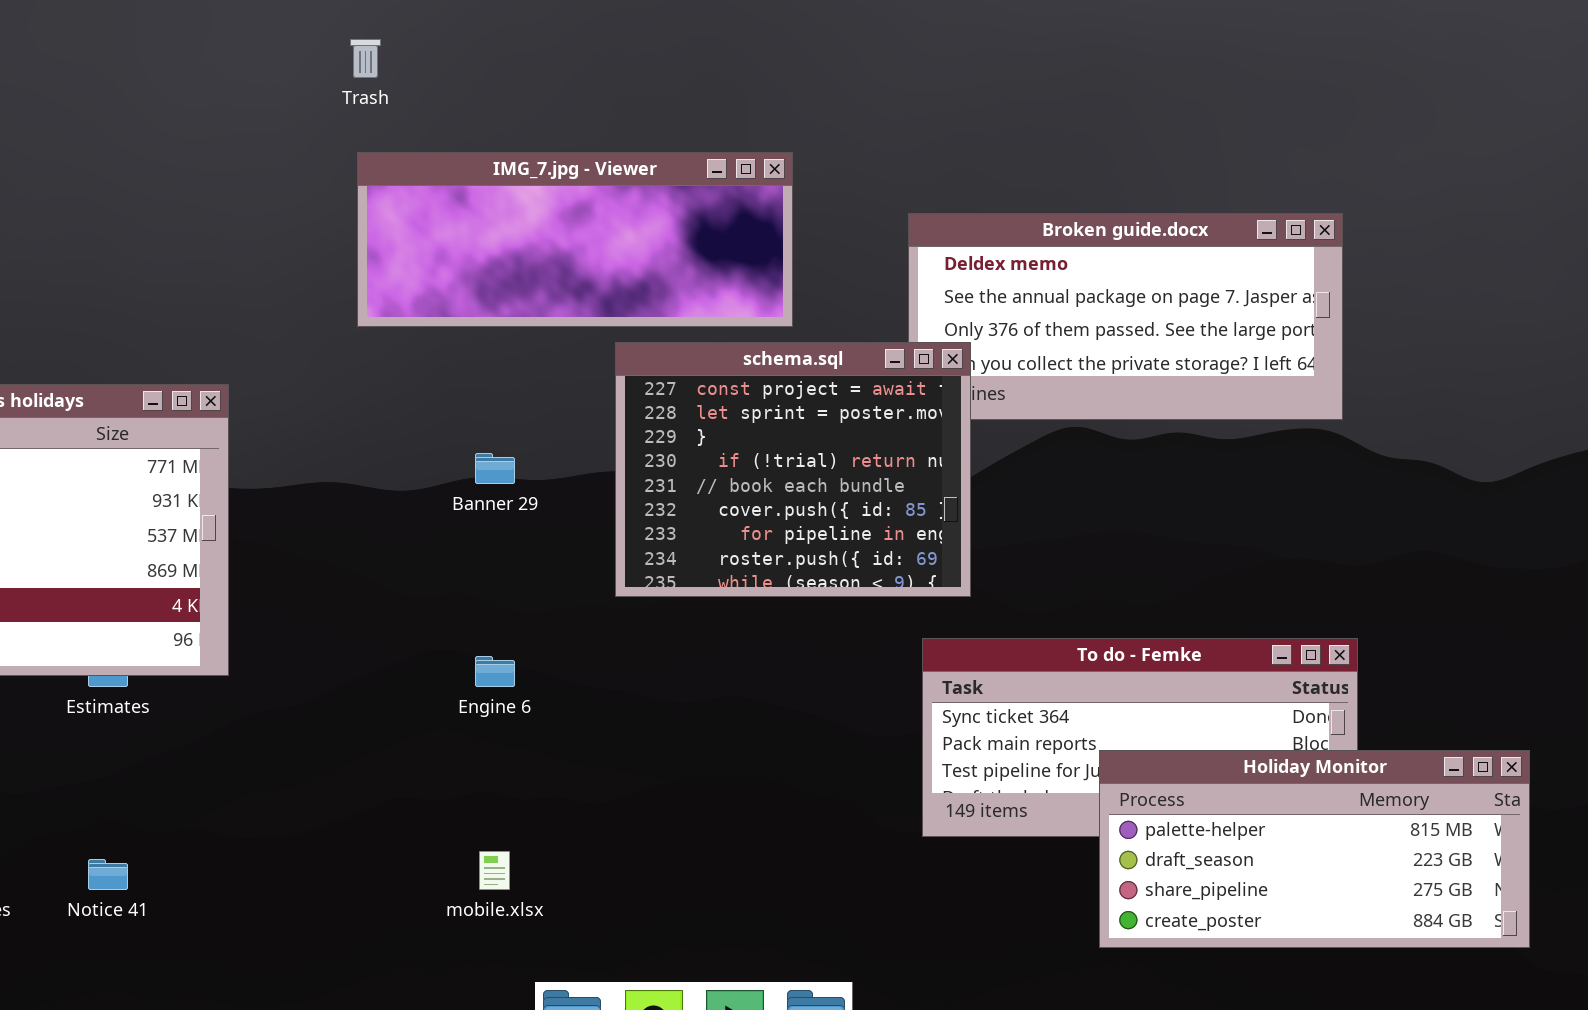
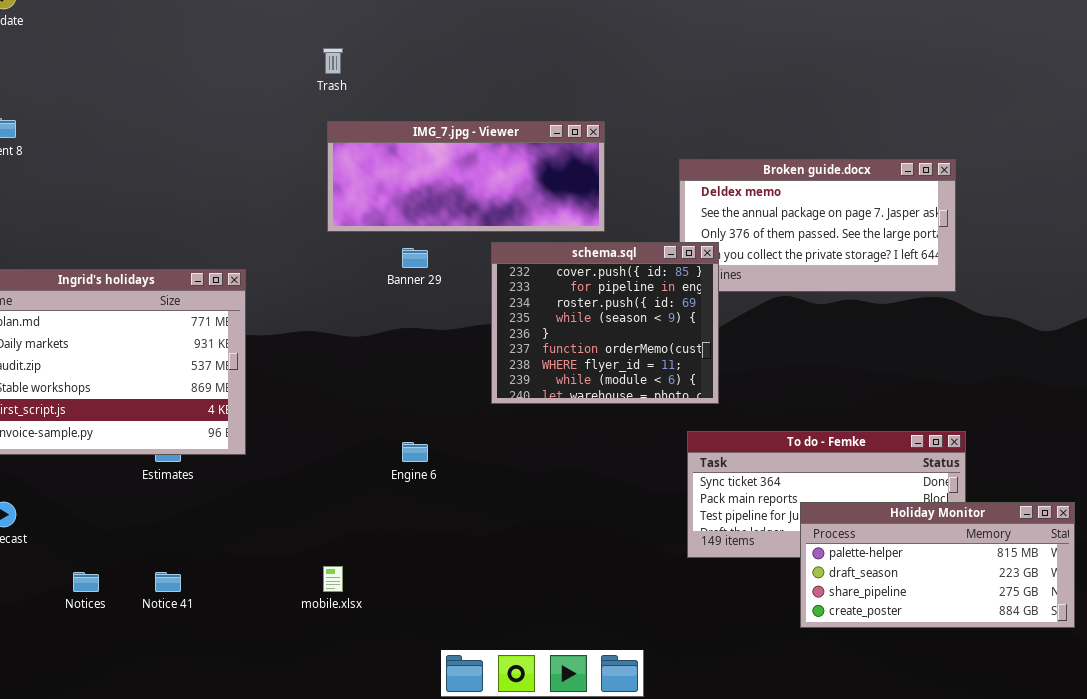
schema.sql: [615,342,971,597] -> [491,242,719,404], scrolled down 5 rows
Banner 29: [475,453,515,484] -> [402,248,428,268], moved
mobile.xlsx: [479,851,510,890] -> [323,566,343,592], moved

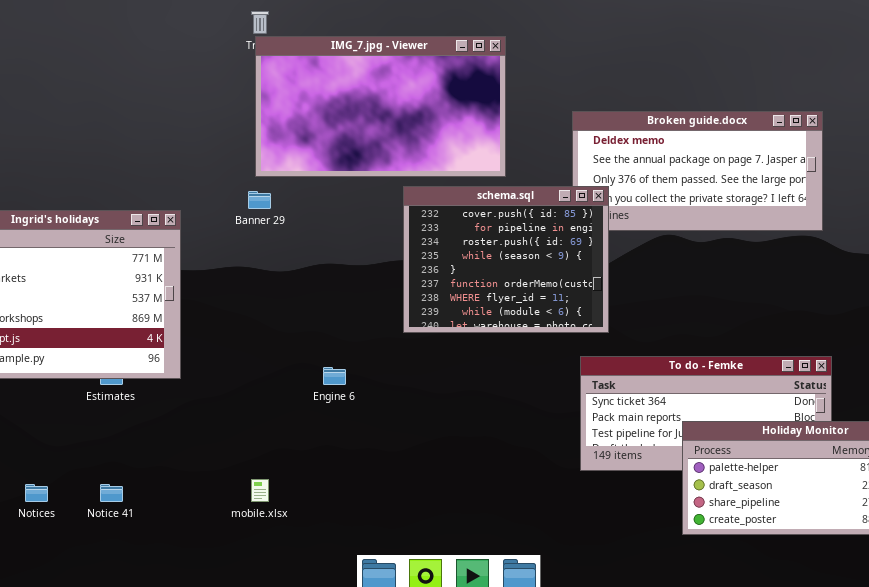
IMG_7.jpg - Viewer: [327,121,605,232] -> [255,36,506,177], resized
Banner 29: [402,248,428,268] -> [248,191,271,209], moved

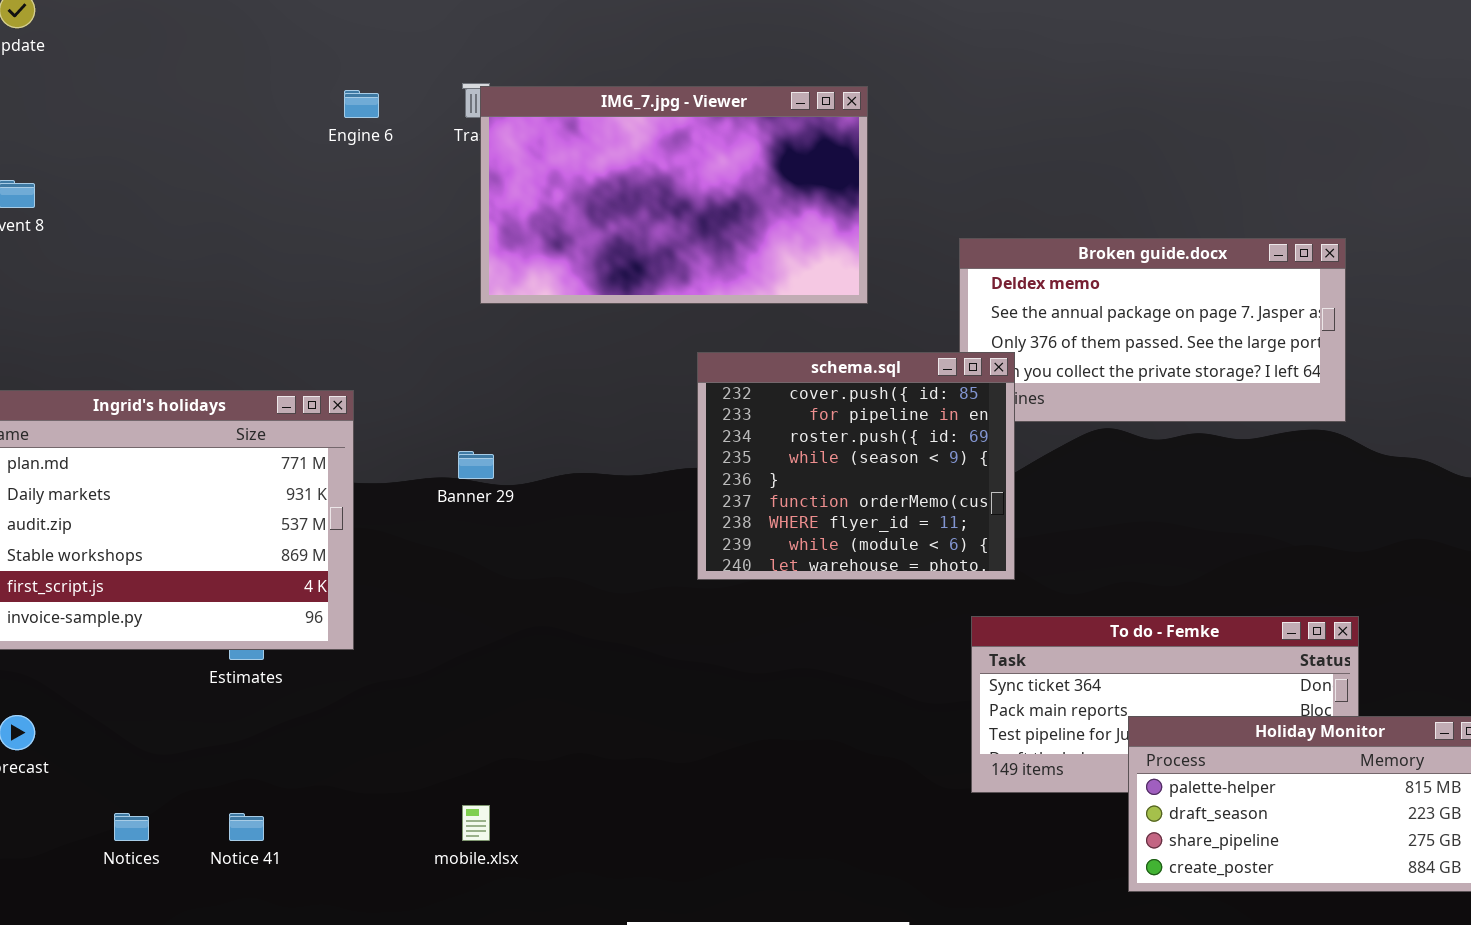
IMG_7.jpg - Viewer: [255,36,506,177] -> [480,86,868,304], moved
Banner 29: [248,191,271,209] -> [458,451,494,479], moved
Engine 6: [323,367,346,385] -> [344,90,379,118], moved

